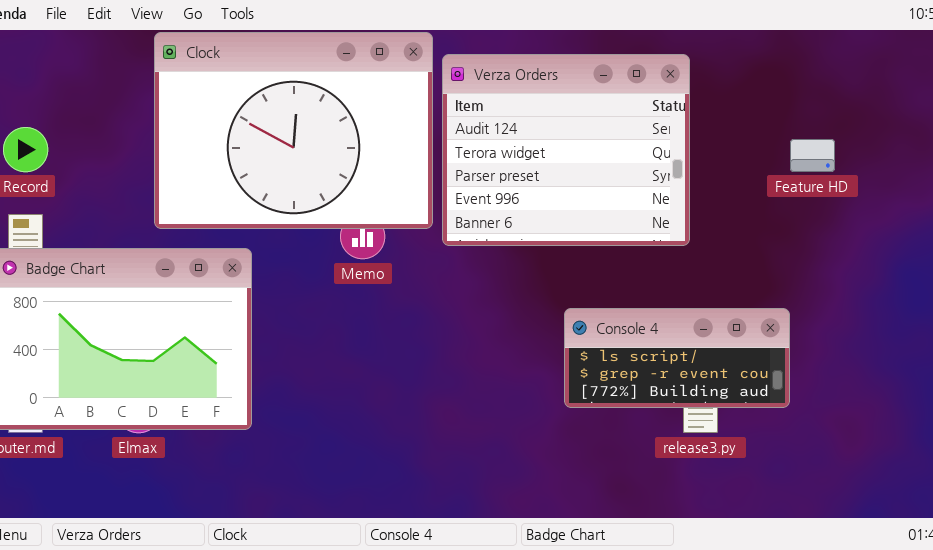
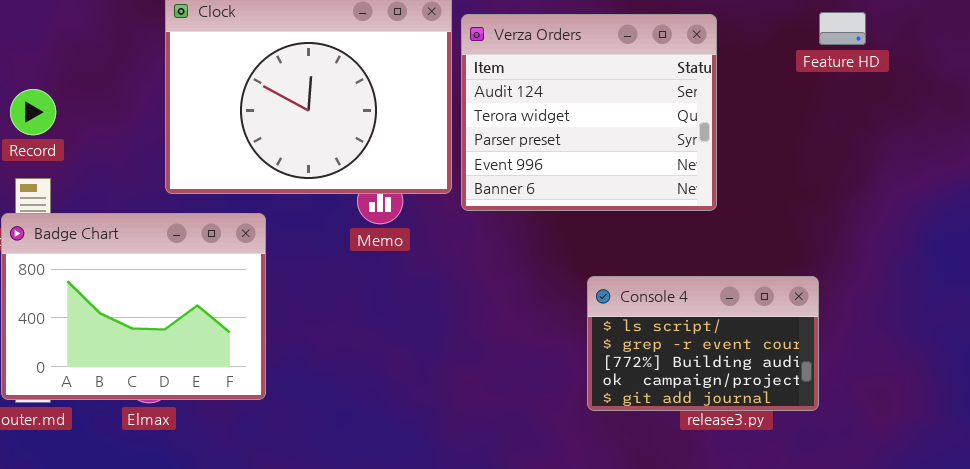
Feature HD: [790,139,835,172] -> [819,12,866,45], moved
Console 4: [564,308,790,408] -> [587,276,819,411], resized

